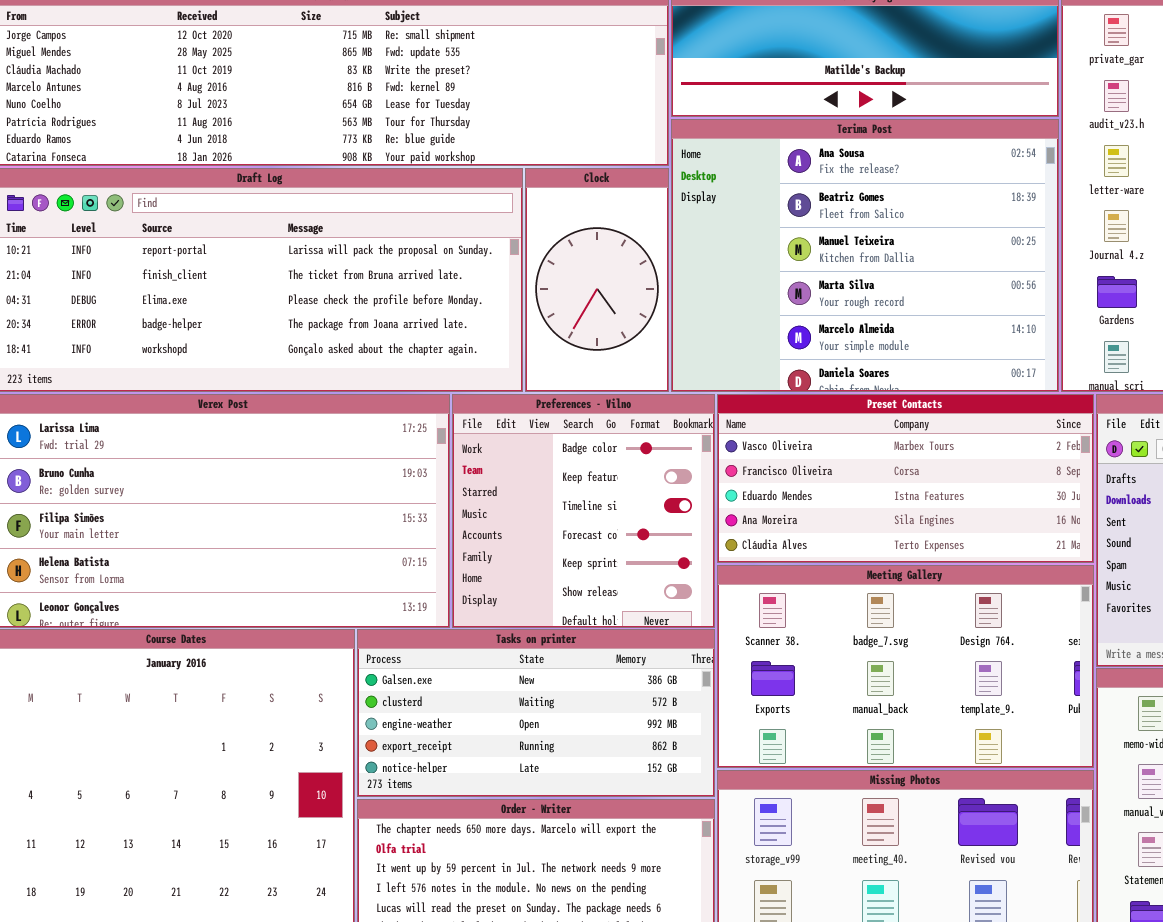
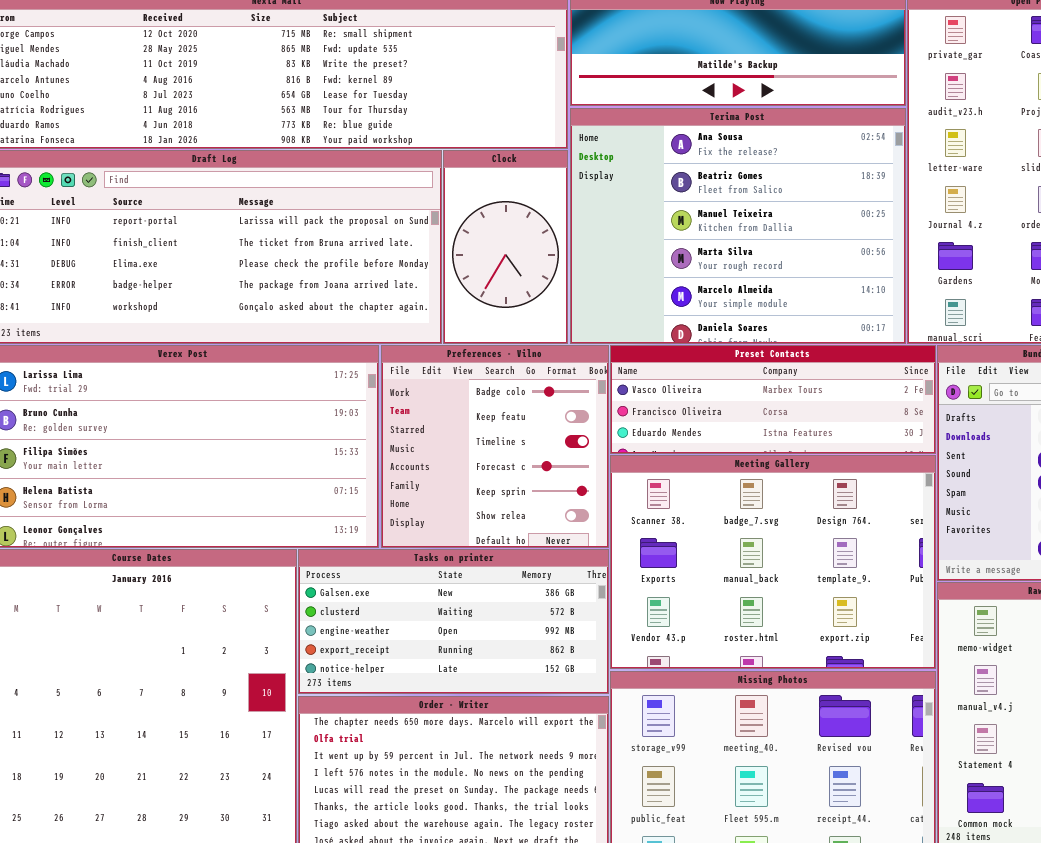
Preset Contacts: [717,394,1094,563] -> [610,345,936,454], resized
Meeting Gallery: [717,565,1094,768] -> [610,455,936,669], resized

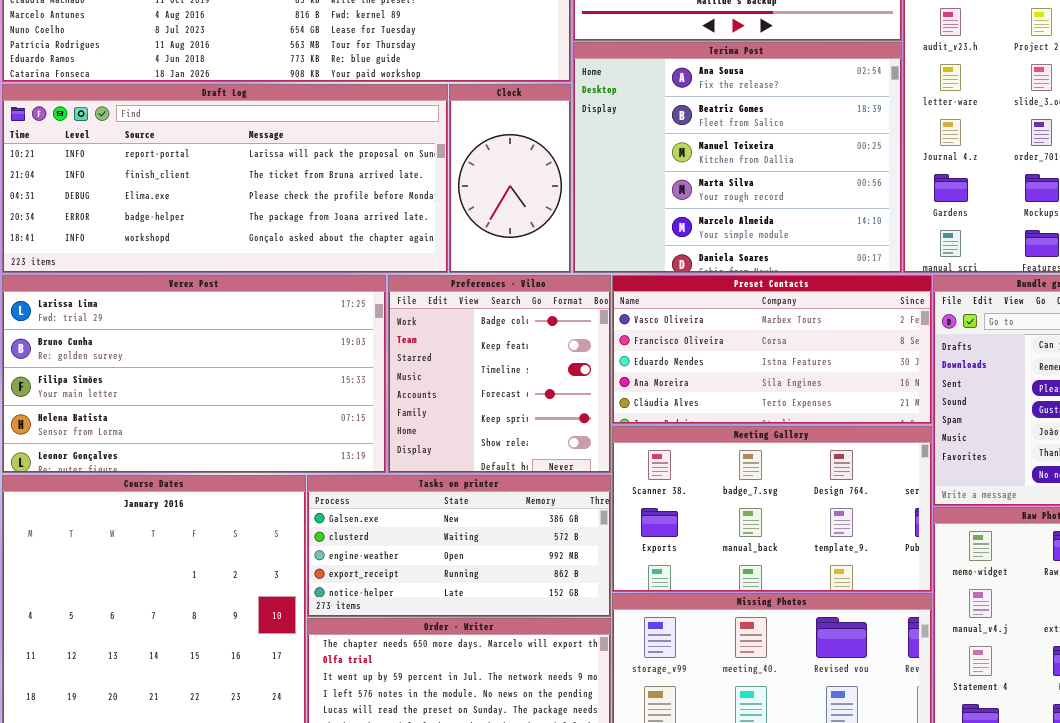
Preset Contacts: [610,345,936,454] -> [612,275,932,424], resized
Meeting Gallery: [610,455,936,669] -> [612,426,932,592], resized

